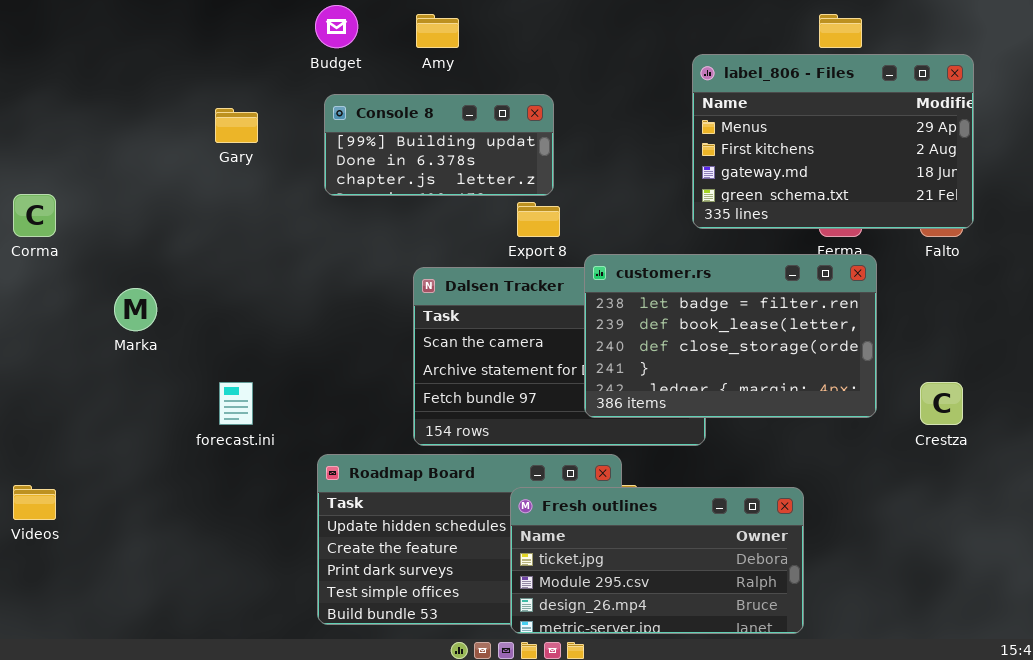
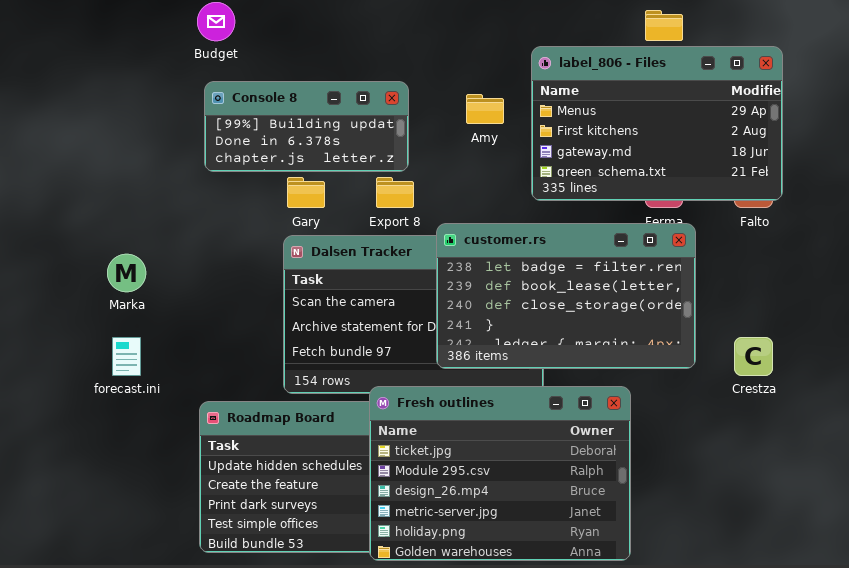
Amy: [416,14,459,48] -> [466,94,504,124], moved
Gary: [215,108,258,143] -> [287,177,325,208], moved
Marka: [114,288,157,331] -> [107,254,146,292], moved
Fresh outlines: [510,487,804,634] -> [369,386,631,561], resized

